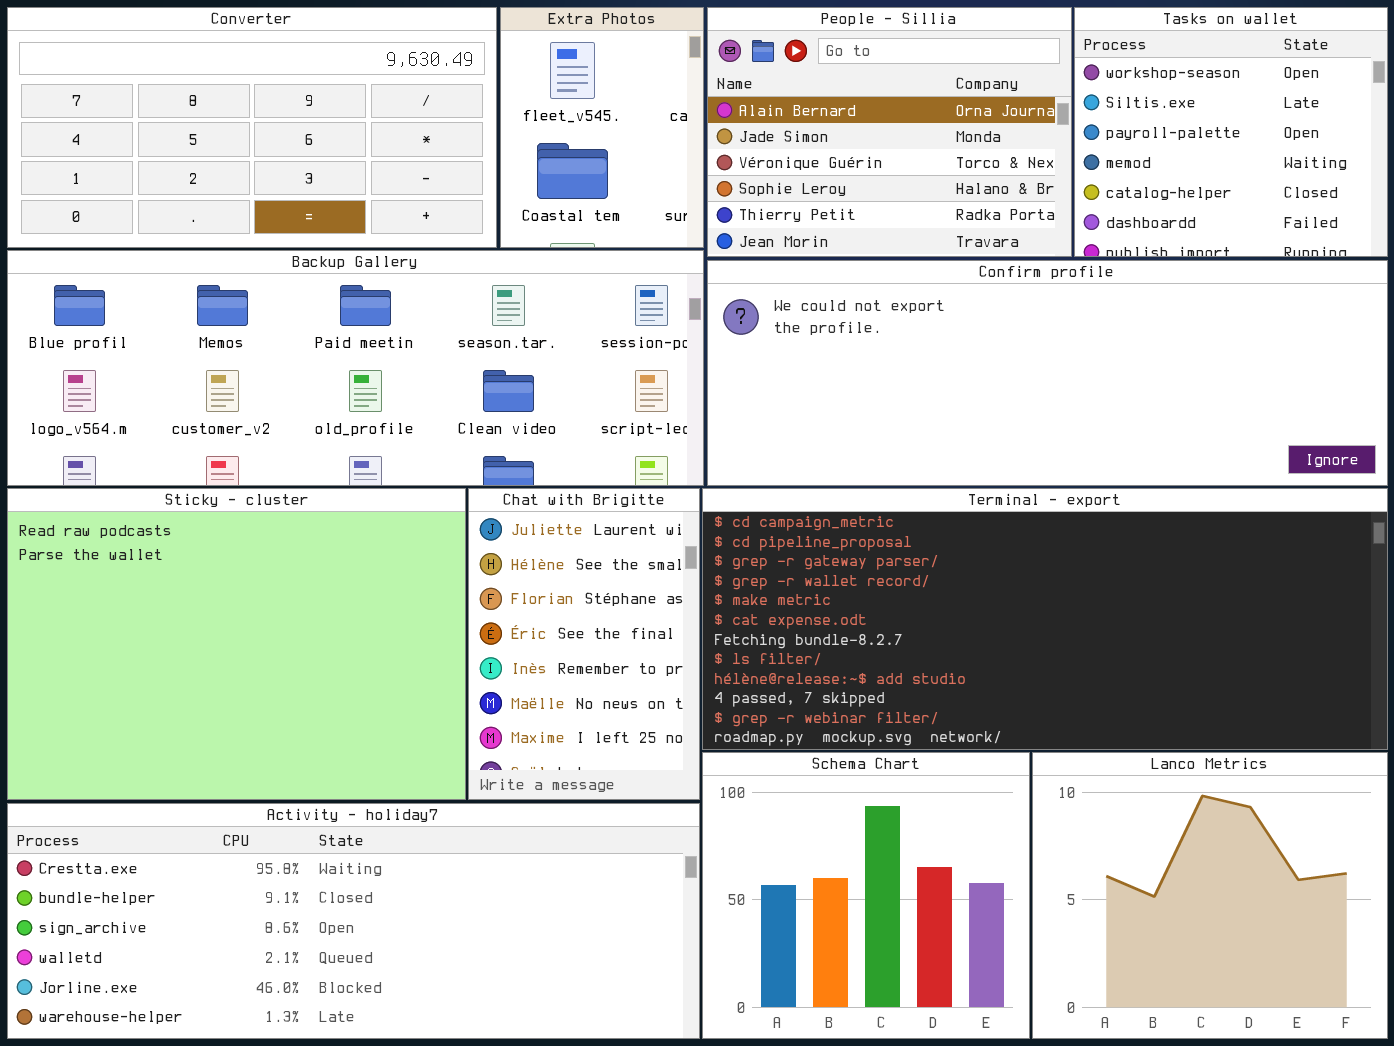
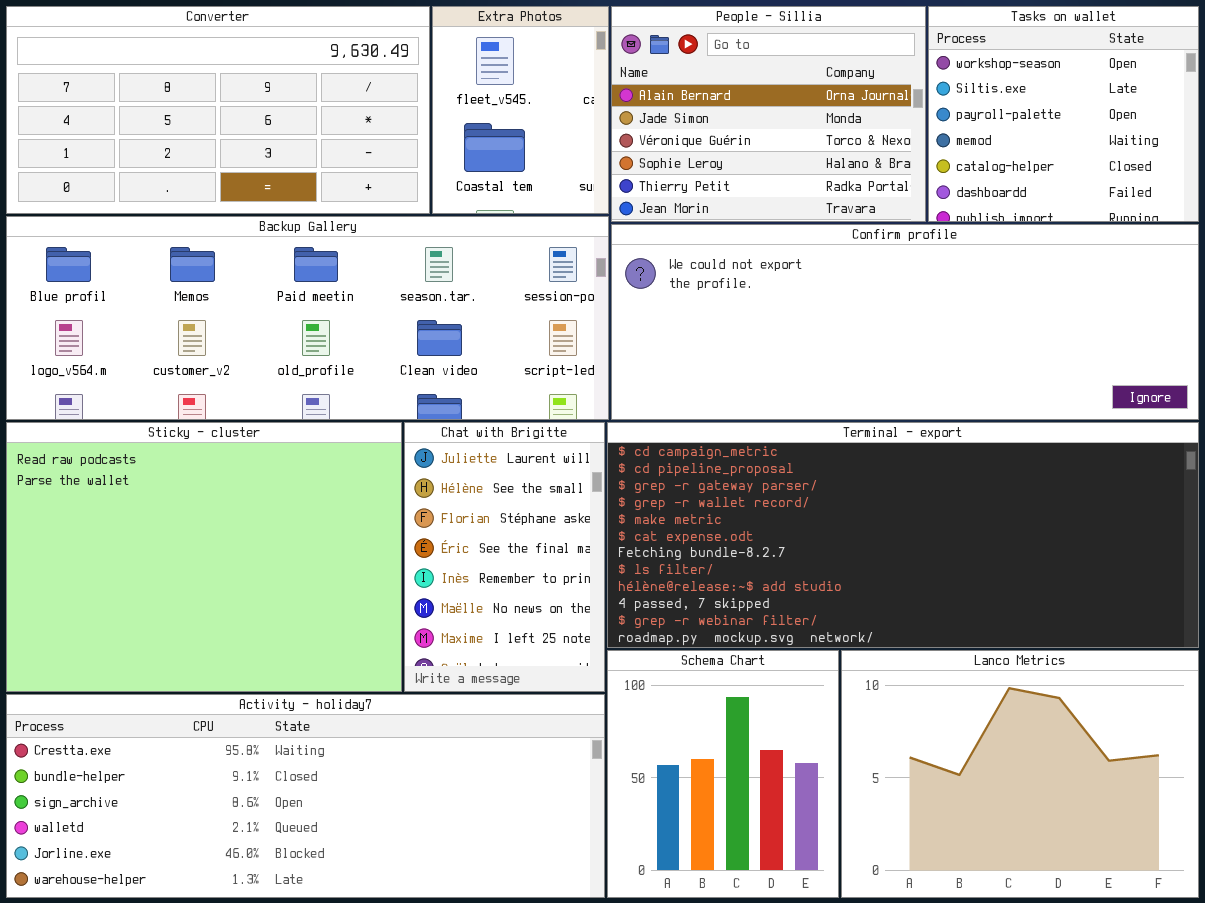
Schema Chart: [702,752,1030,1039] -> [607,650,839,898], resized
Lanco Metrics: [1032,752,1388,1039] -> [841,650,1199,898], resized

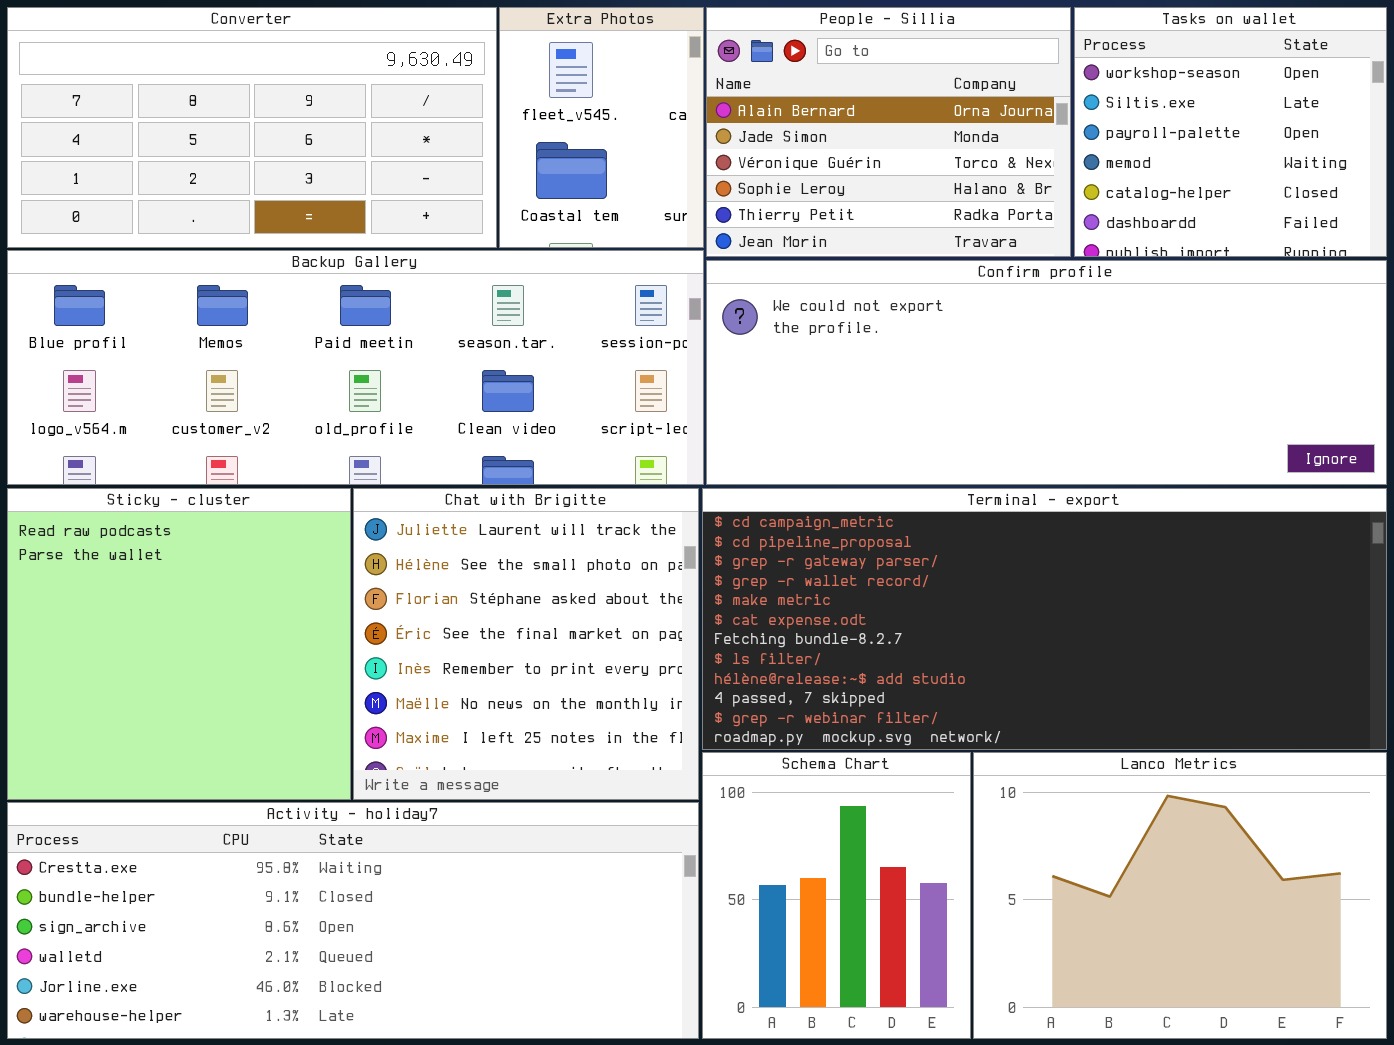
Sticky - cluster: [6,422,402,692] -> [7,488,351,800], resized
Chat with Brigitte: [404,422,605,692] -> [353,488,699,800], resized

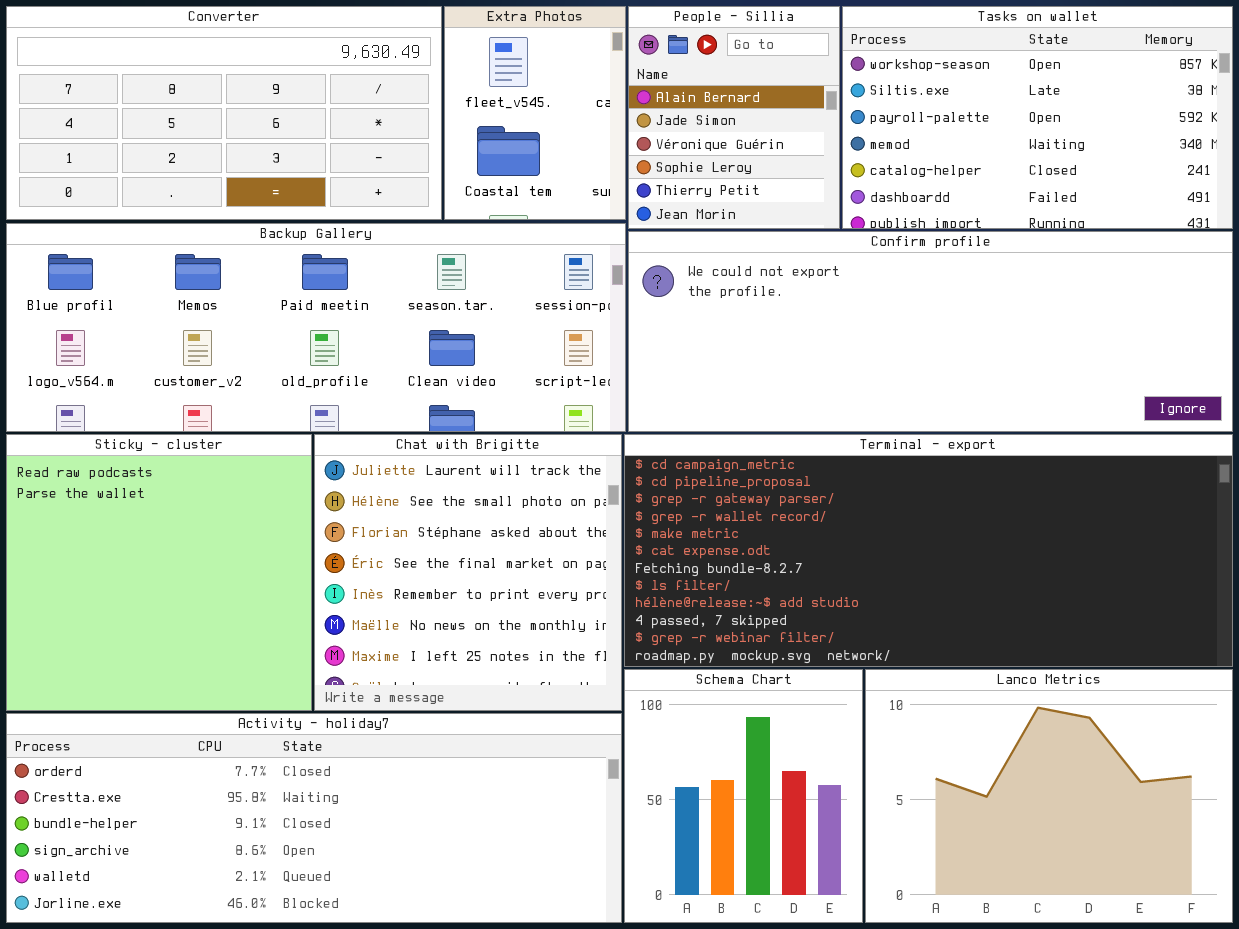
People - Sillia: [706,7,1071,257] -> [628,6,840,229], resized
Tasks on wallet: [1074,7,1387,257] -> [842,6,1233,229], resized
Activity - holiday7: [7,802,699,1039] -> [6,713,622,923], scrolled up 1 row

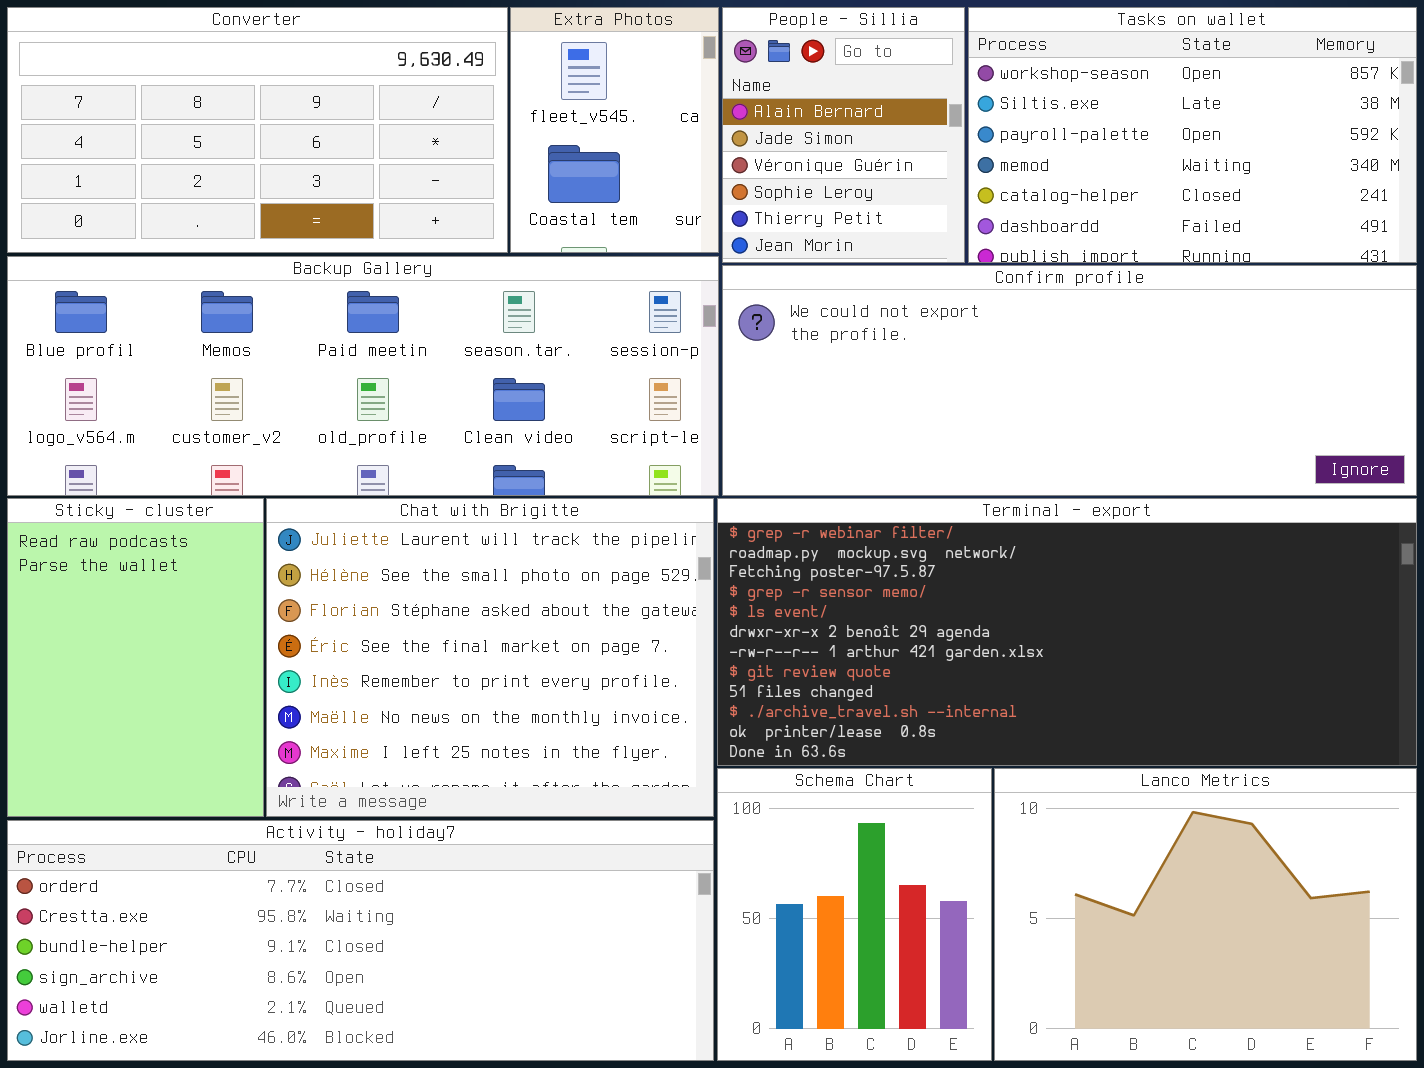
Sticky - cluster: [6,434,312,711] -> [7,498,264,817], resized
Chat with Brigitte: [314,434,622,711] -> [266,498,714,817], resized
Terminal - export: [624,434,1233,667] -> [717,498,1417,766], scrolled down 10 rows

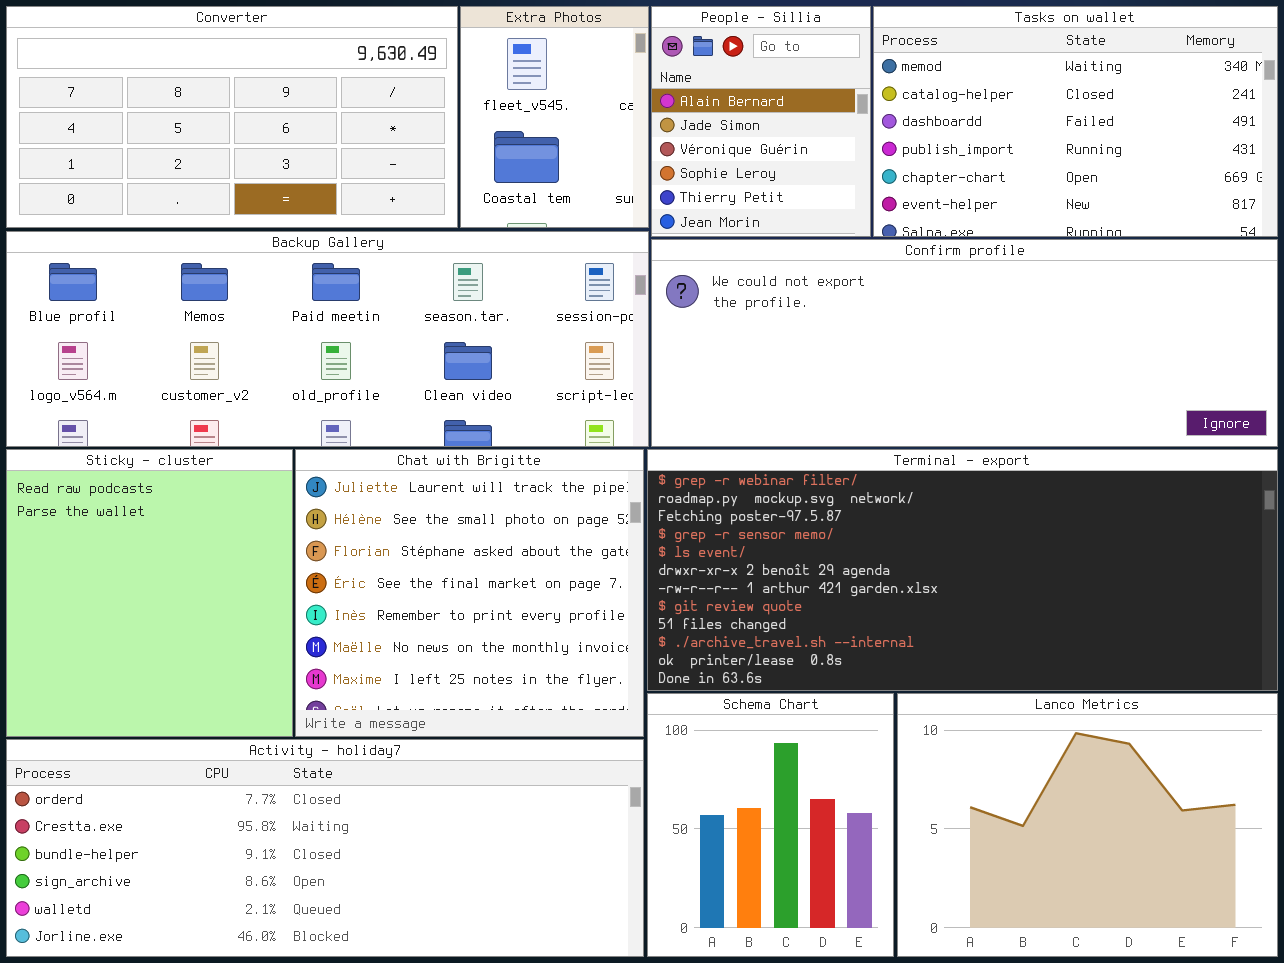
Tasks on wallet: [968,7,1417,263] -> [873,6,1278,237], scrolled down 3 rows
Sticky - cluster: [7,498,264,817] -> [6,449,293,737], resized
Chat with Brigitte: [266,498,714,817] -> [295,449,644,737], resized

